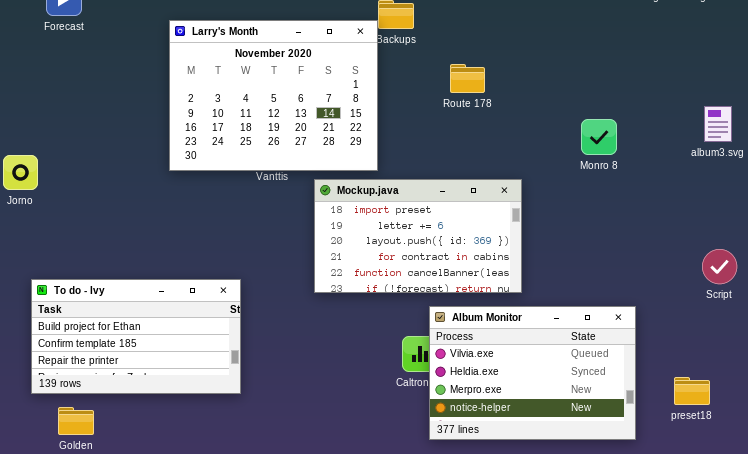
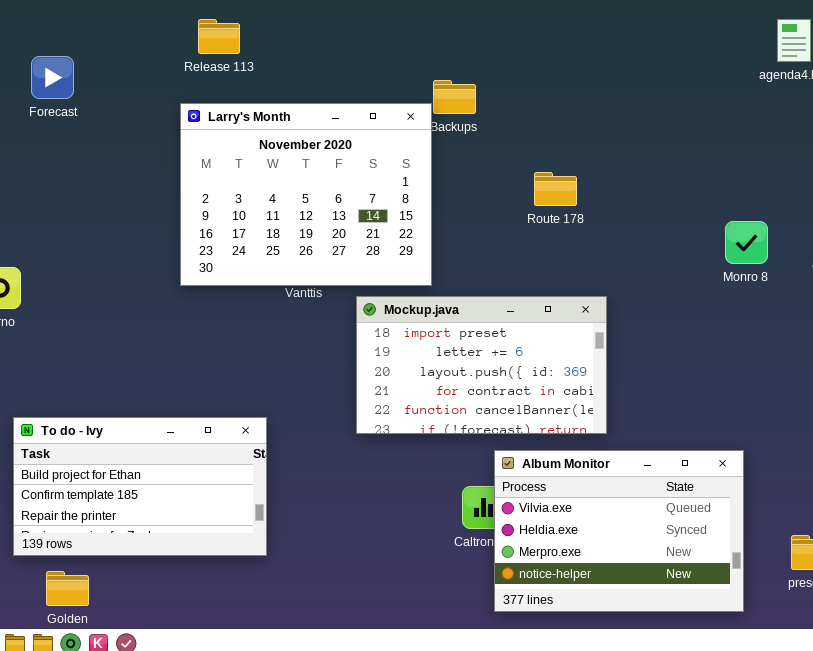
Route 178: [450,64,485,93] -> [534,172,577,206], moved
Monro 8: [581,119,617,155] -> [725,221,768,264], moved

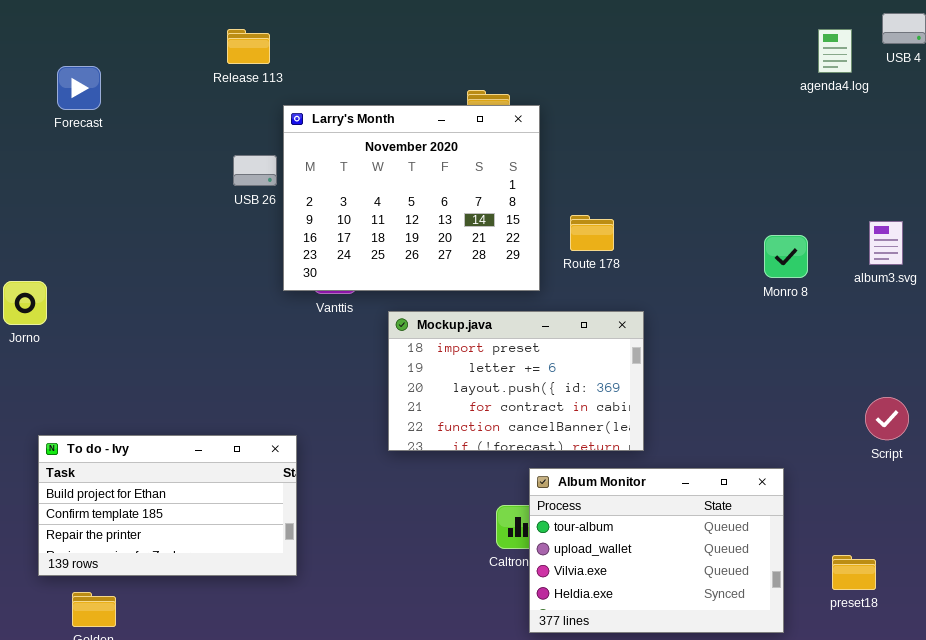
Larry's Month: [180,103,432,286] -> [283,105,540,291], moved
Route 178: [534,172,577,206] -> [570,215,614,251], moved
Album Monitor: [494,450,744,612] -> [529,468,784,633], scrolled up 2 rows

